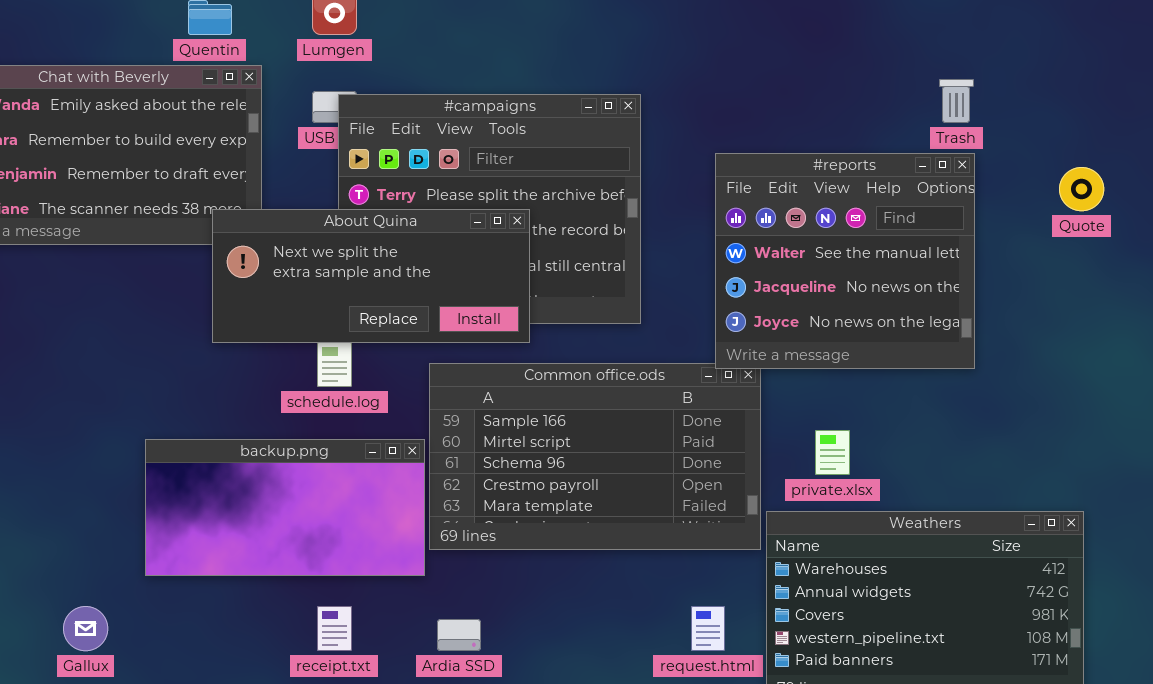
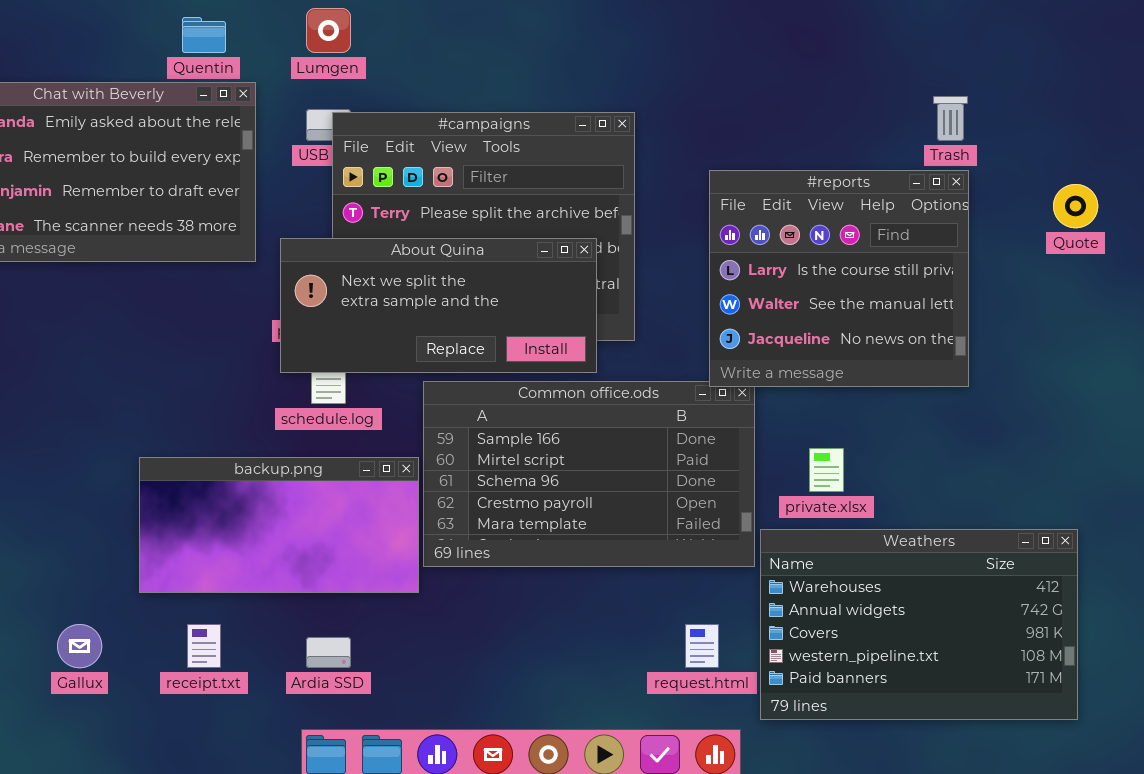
#reports: [715,153,975,369] -> [709,170,969,387], scrolled up 1 row
About Quina: [212,209,530,343] -> [280,238,597,373], moved
receipt.txt: [317,606,352,651] -> [187,624,221,668], moved
Ardia SSD: [437,619,481,651] -> [306,637,351,668], moved

